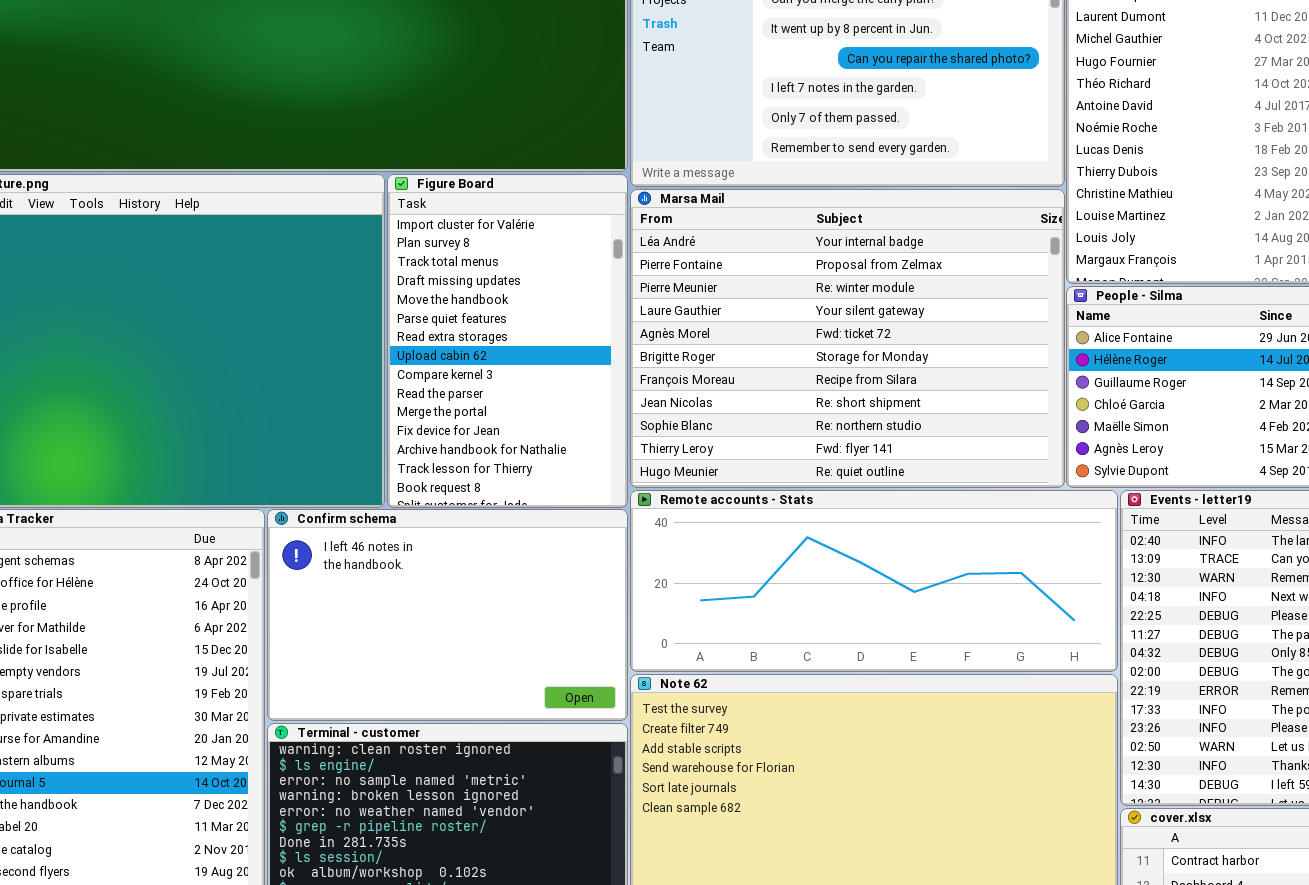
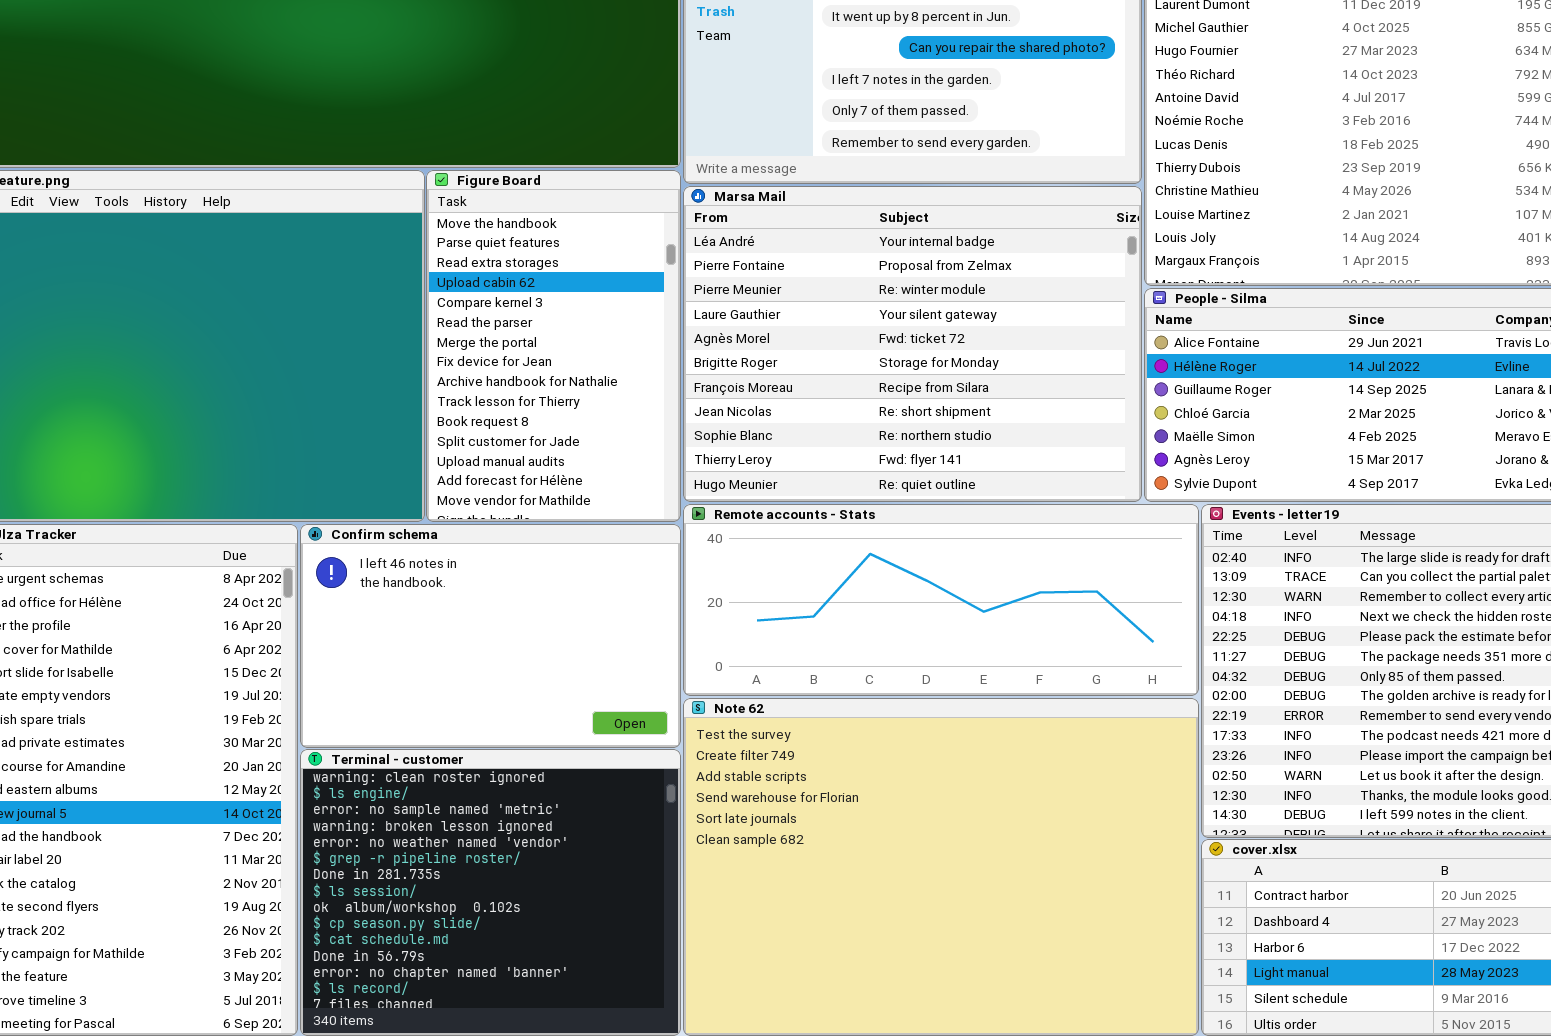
Figure Board: [387,174,628,508] -> [426,170,681,522], scrolled down 4 rows

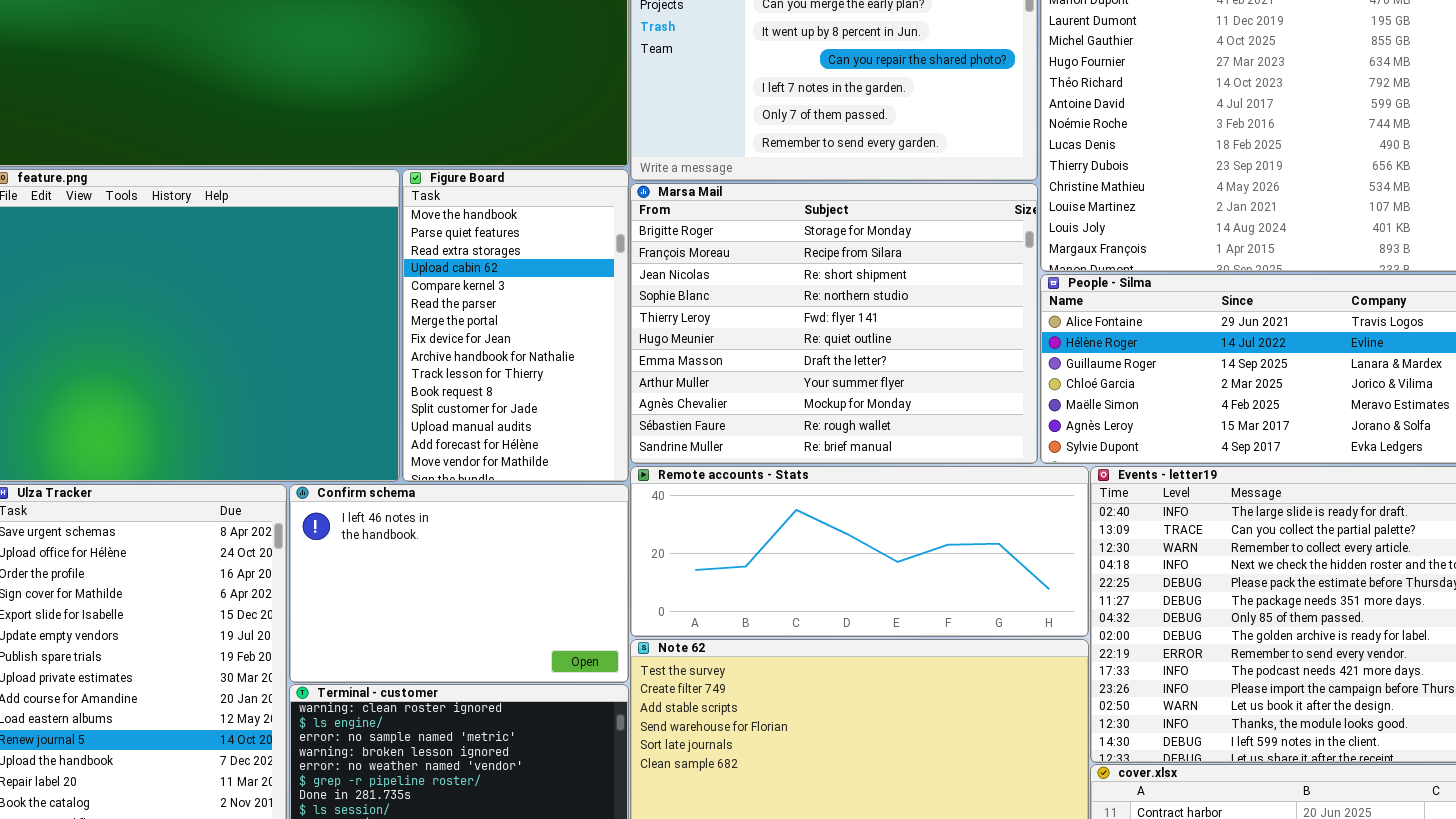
Marsa Mail: [683,186,1142,502] -> [630,183,1038,464], scrolled down 5 rows

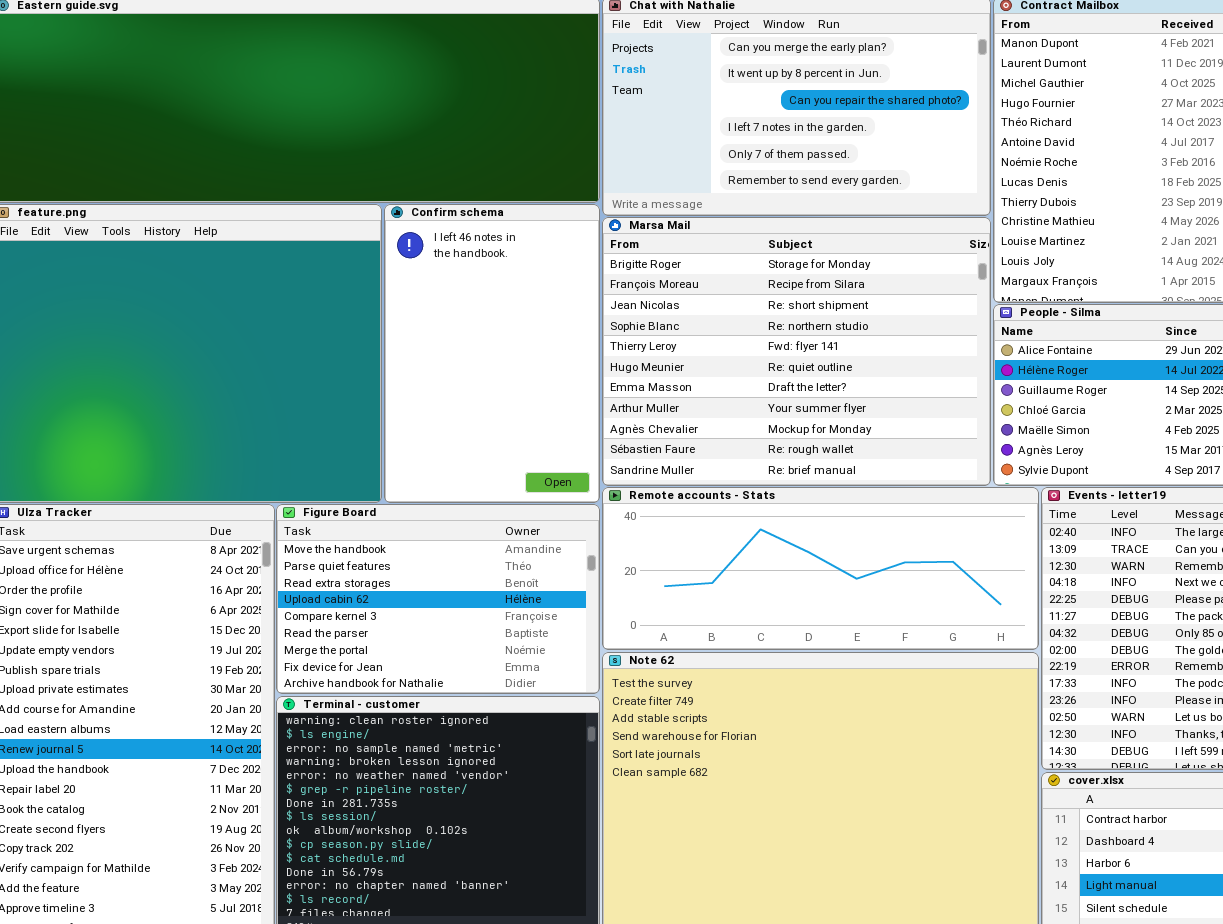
Figure Board: [402,169,629,482] -> [276,504,600,694], moved, resized
Confirm schema: [289,484,629,683] -> [384,204,600,503], moved, resized

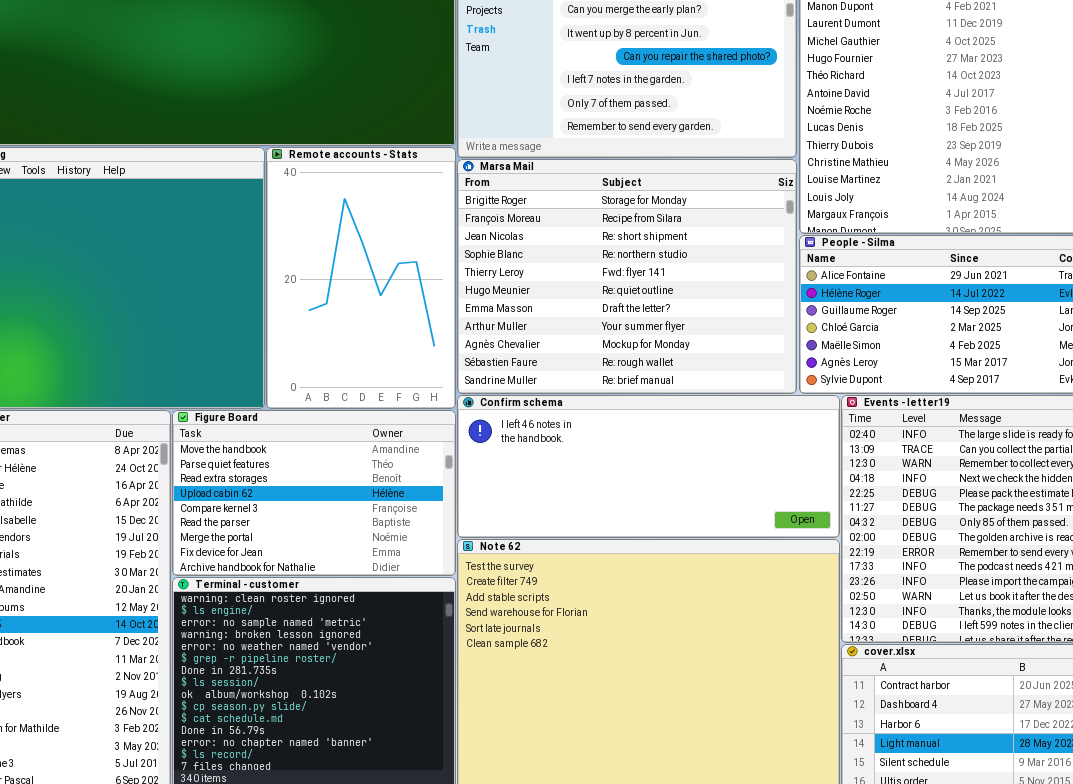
Confirm schema: [384,204,600,503] -> [457,395,840,538], moved, resized
Remote accounts - Stats: [602,487,1039,650] -> [266,147,456,409], moved, resized

